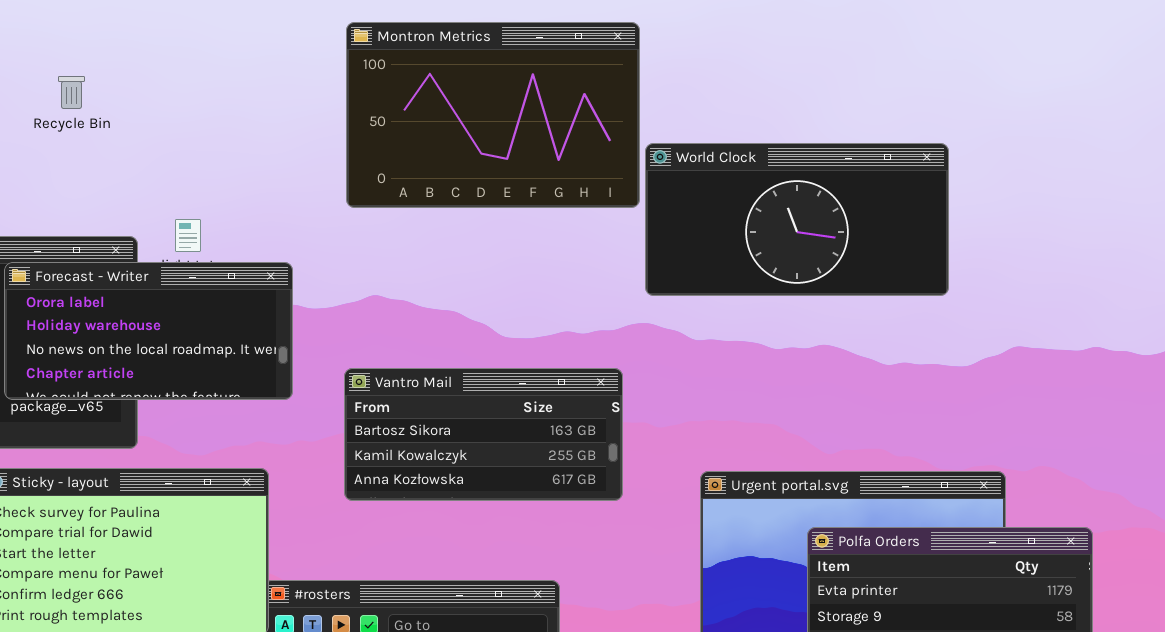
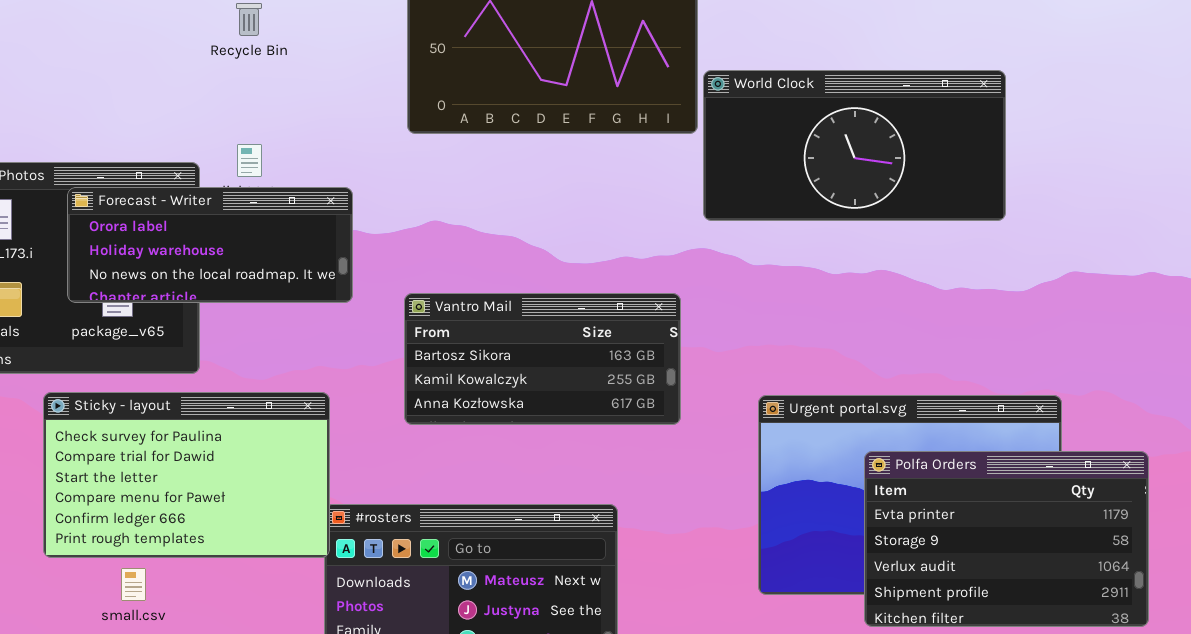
Recycle Bin: [58,76,85,109] -> [236,3,262,36], moved
Forecast - Writer: [4,262,293,400] -> [67,187,353,303], resized

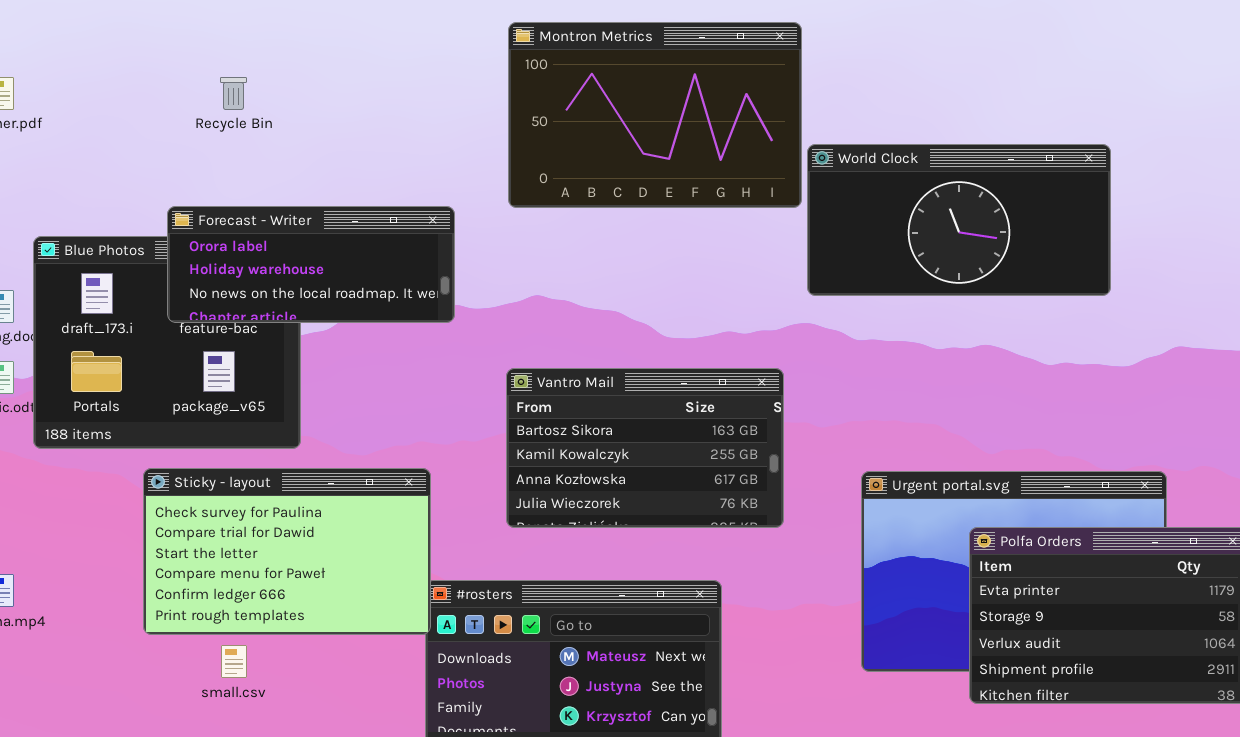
Recycle Bin: [236,3,262,36] -> [220,77,247,110], moved
Forecast - Writer: [67,187,353,303] -> [167,206,455,323], moved
Vantro Mail: [404,293,681,425] -> [506,368,784,528], resized

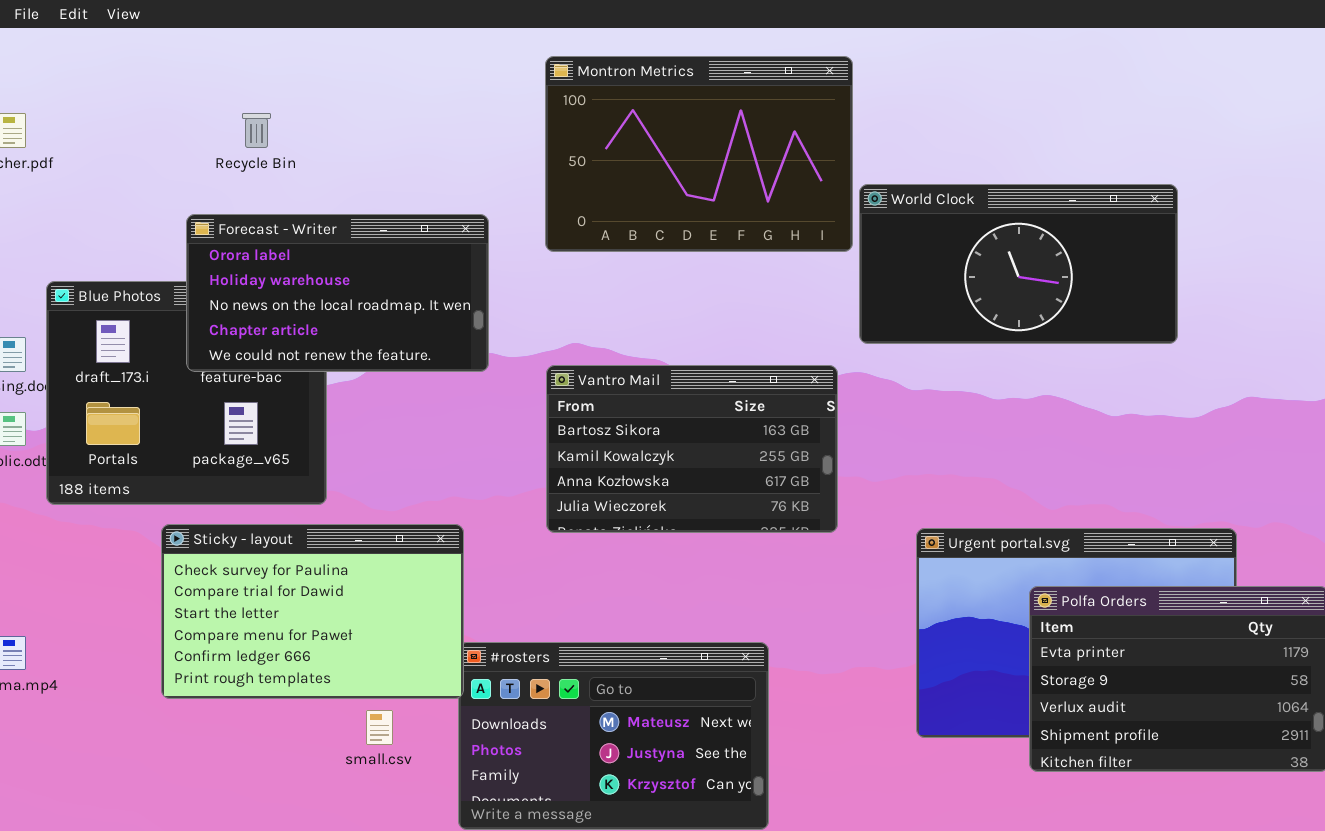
Forecast - Writer: [167,206,455,323] -> [186,214,489,372], resized
Vantro Mail: [506,368,784,528] -> [546,365,838,533], moved
small.csv: [221,645,247,678] -> [366,710,393,745], moved

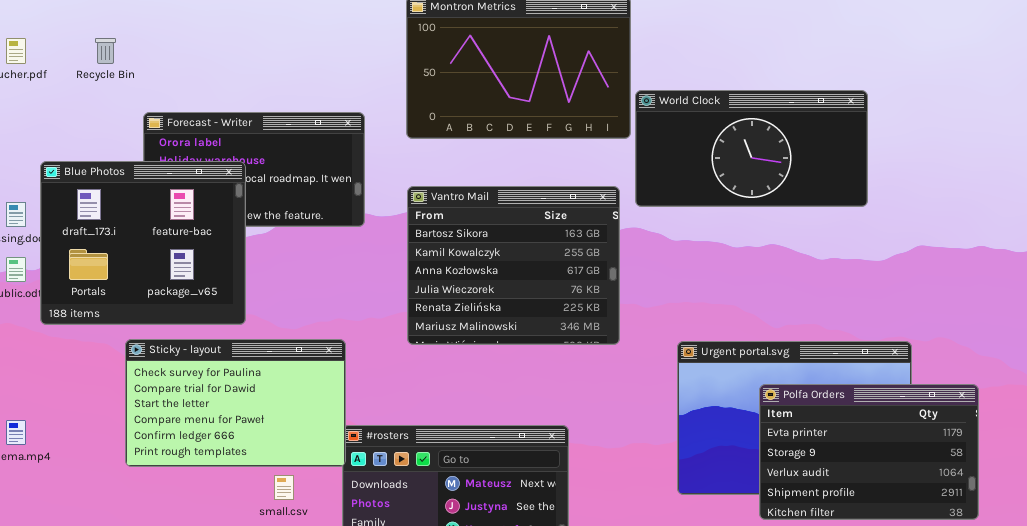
Recycle Bin: [242,113,271,148] -> [95,38,116,64], moved
Blue Photos: [46,281,327,505] -> [40,161,246,325], raised
Vantro Mail: [546,365,838,533] -> [407,186,620,345], resized

